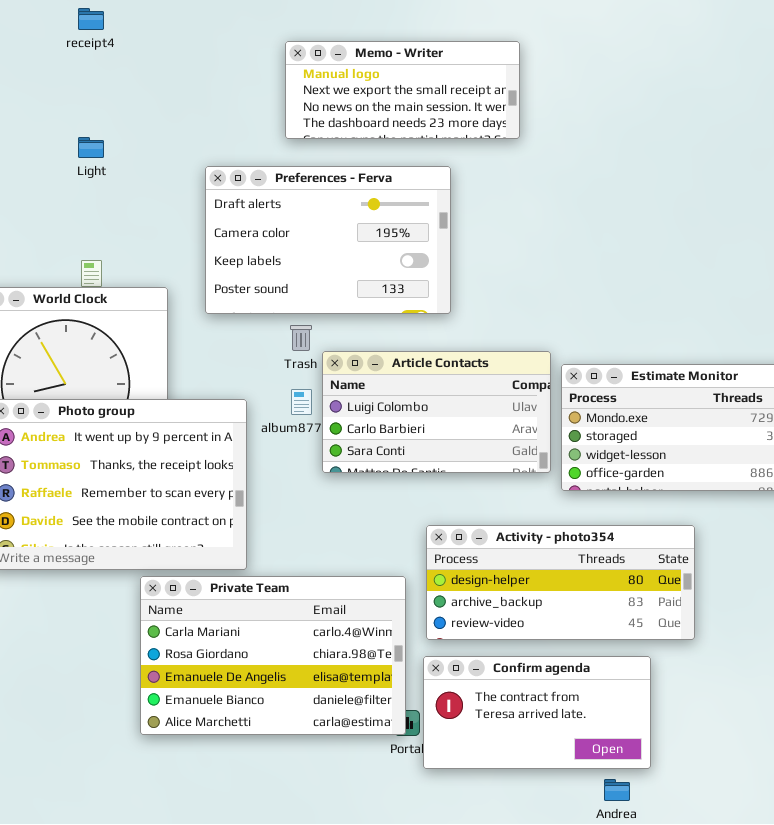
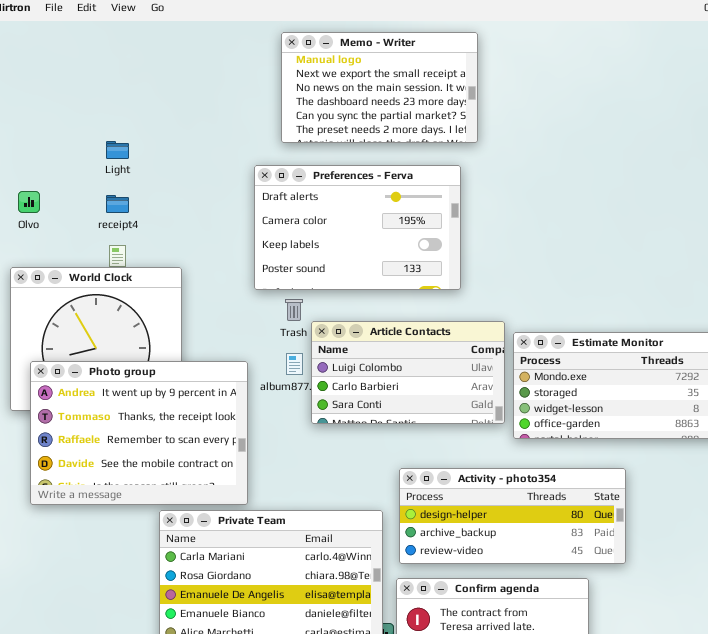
receipt4: [78,8,104,30] -> [106,195,129,213], moved
Memo - Writer: [285,41,520,139] -> [281,32,478,143], resized
Preferences - Ferva: [205,166,451,314] -> [254,165,461,290], moved

